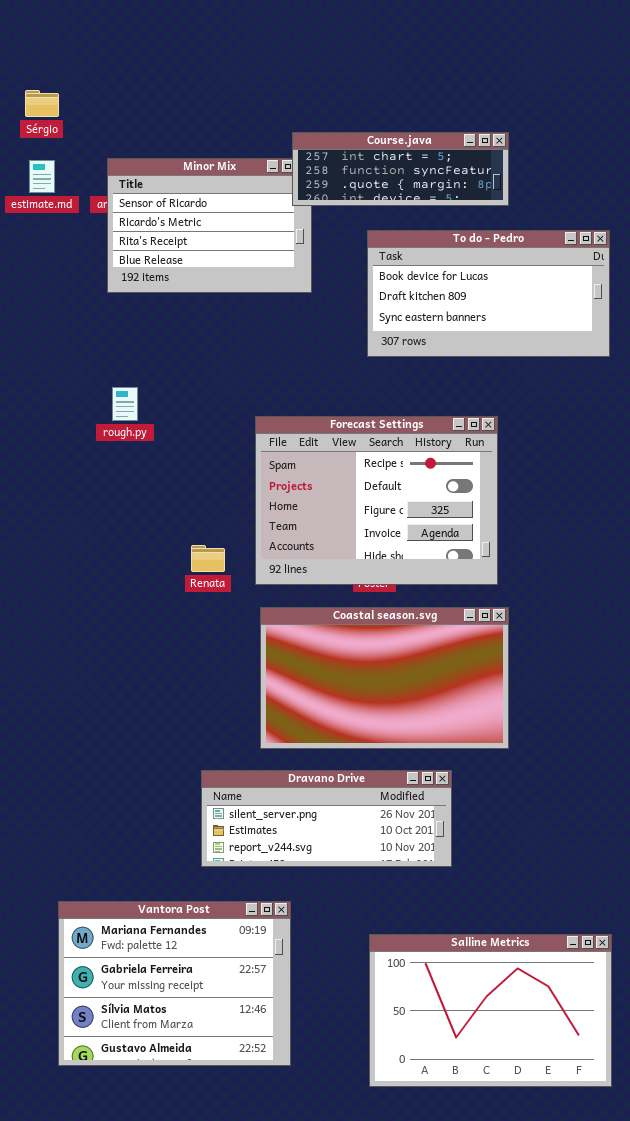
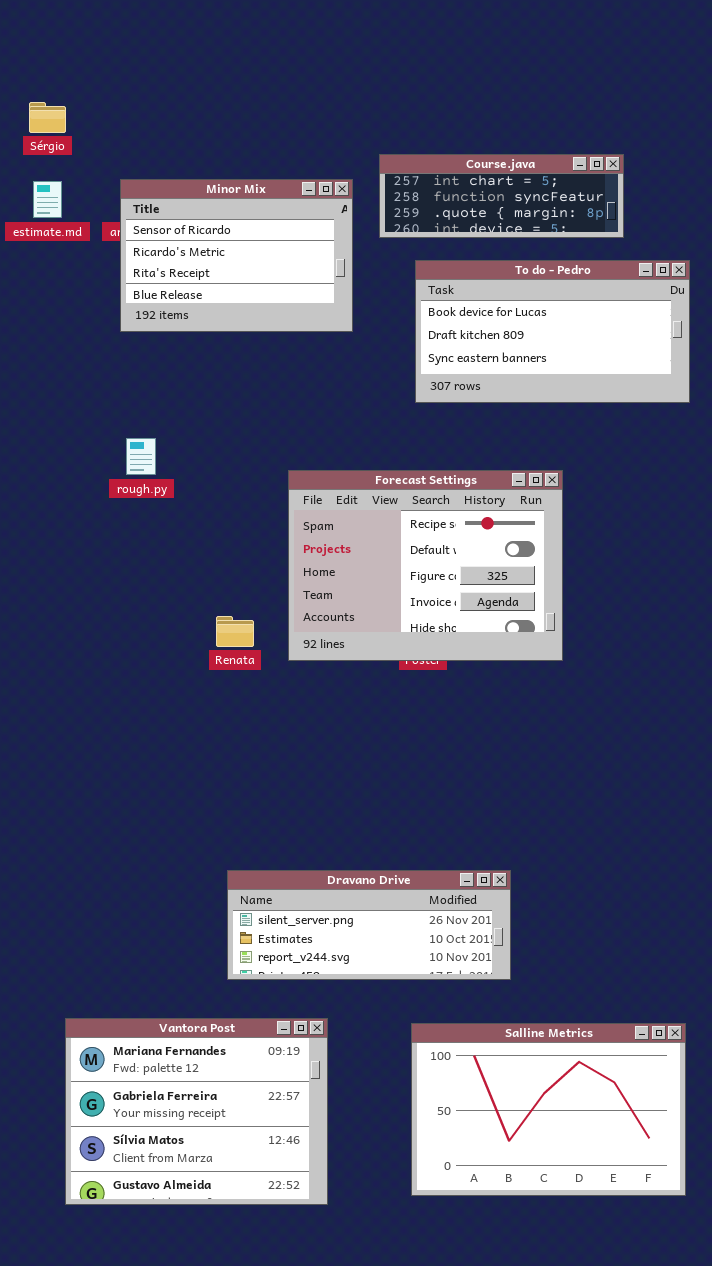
Course.java: [292,132,509,206] -> [379,154,624,238], moved
Coastal season.svg: [260,607,509,749] -> none, closed
Salline Metrics: [369,934,612,1087] -> [411,1023,686,1196], moved

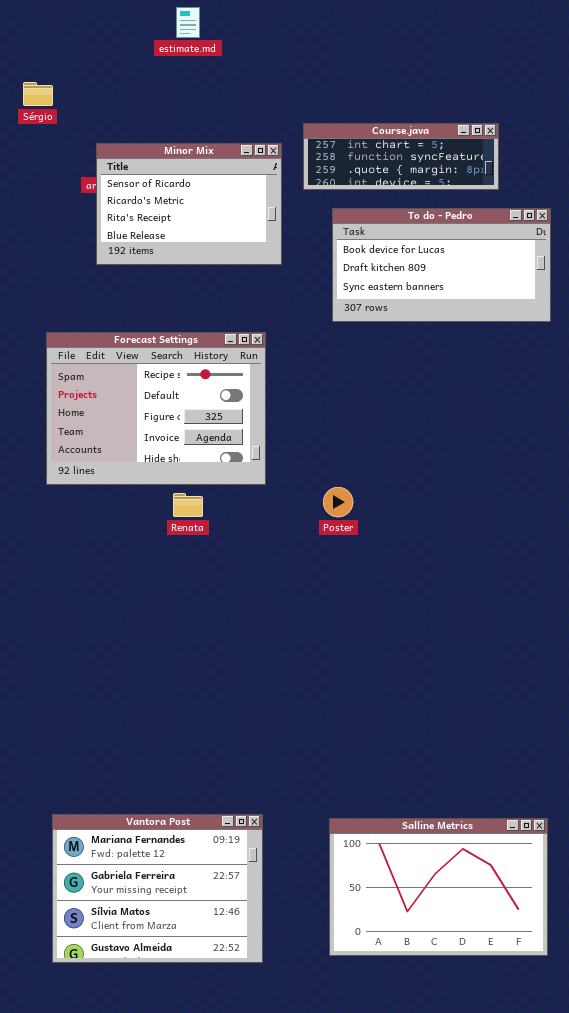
estimate.md: [33,181,62,218] -> [176,7,200,38], moved
Forecast Settings: [288,470,563,661] -> [46,332,266,485], moved
Dravano Drive: [227,870,511,980] -> none, closed

